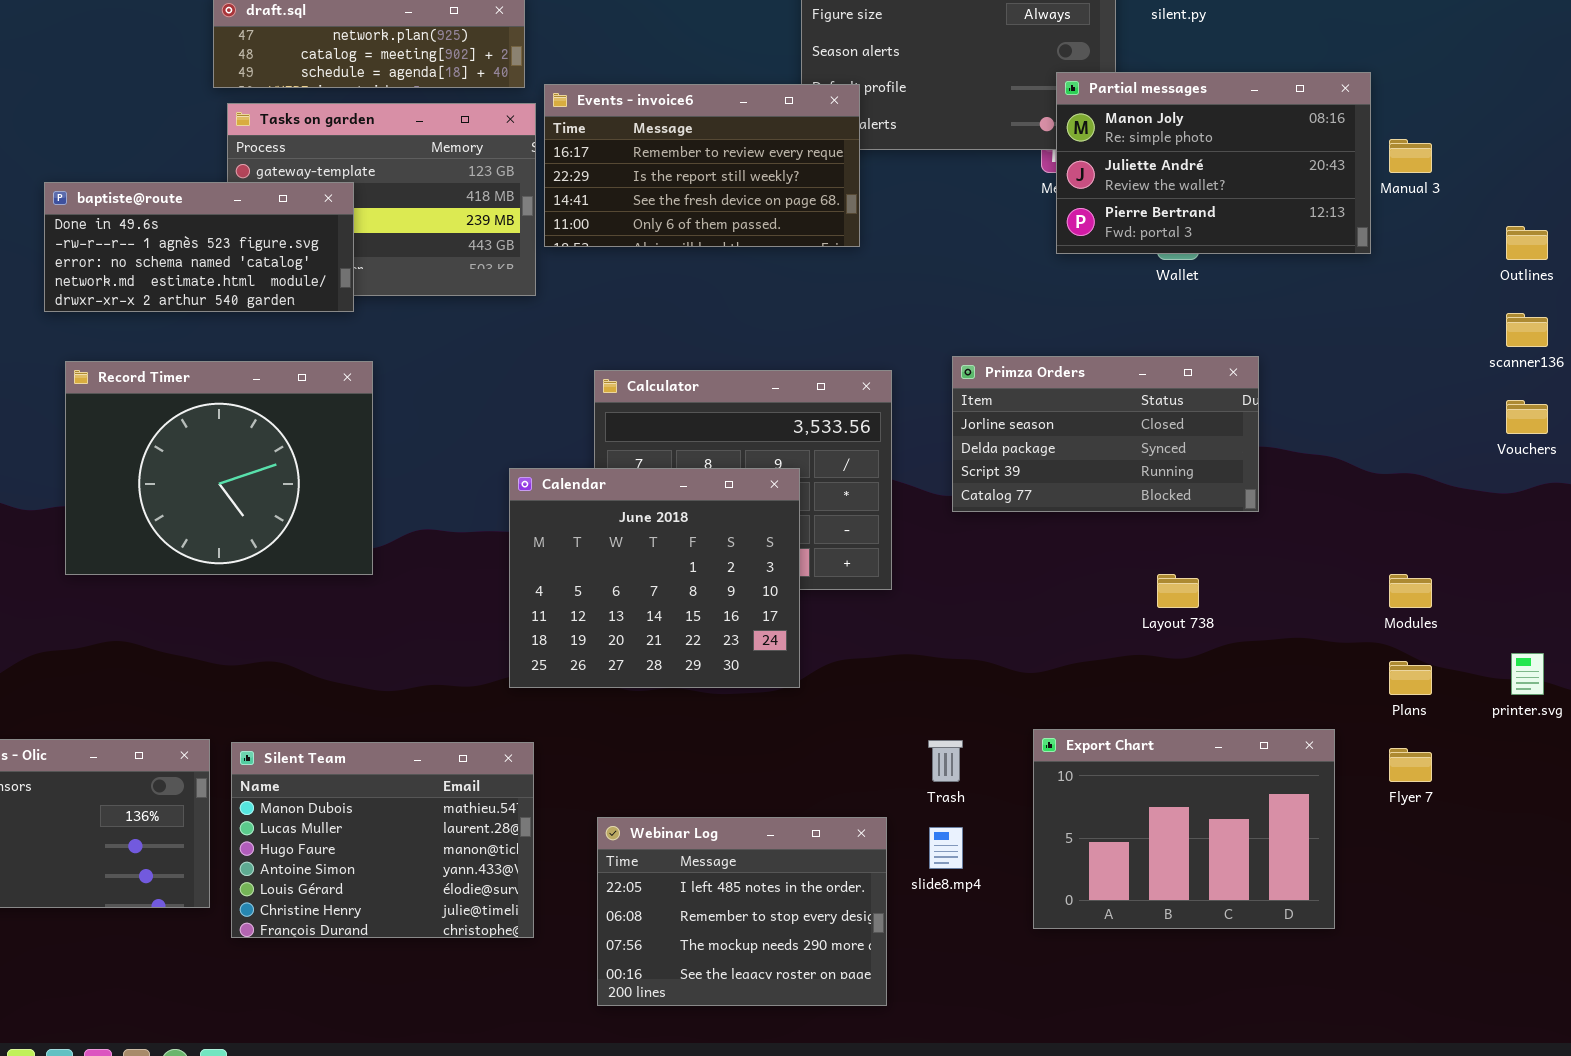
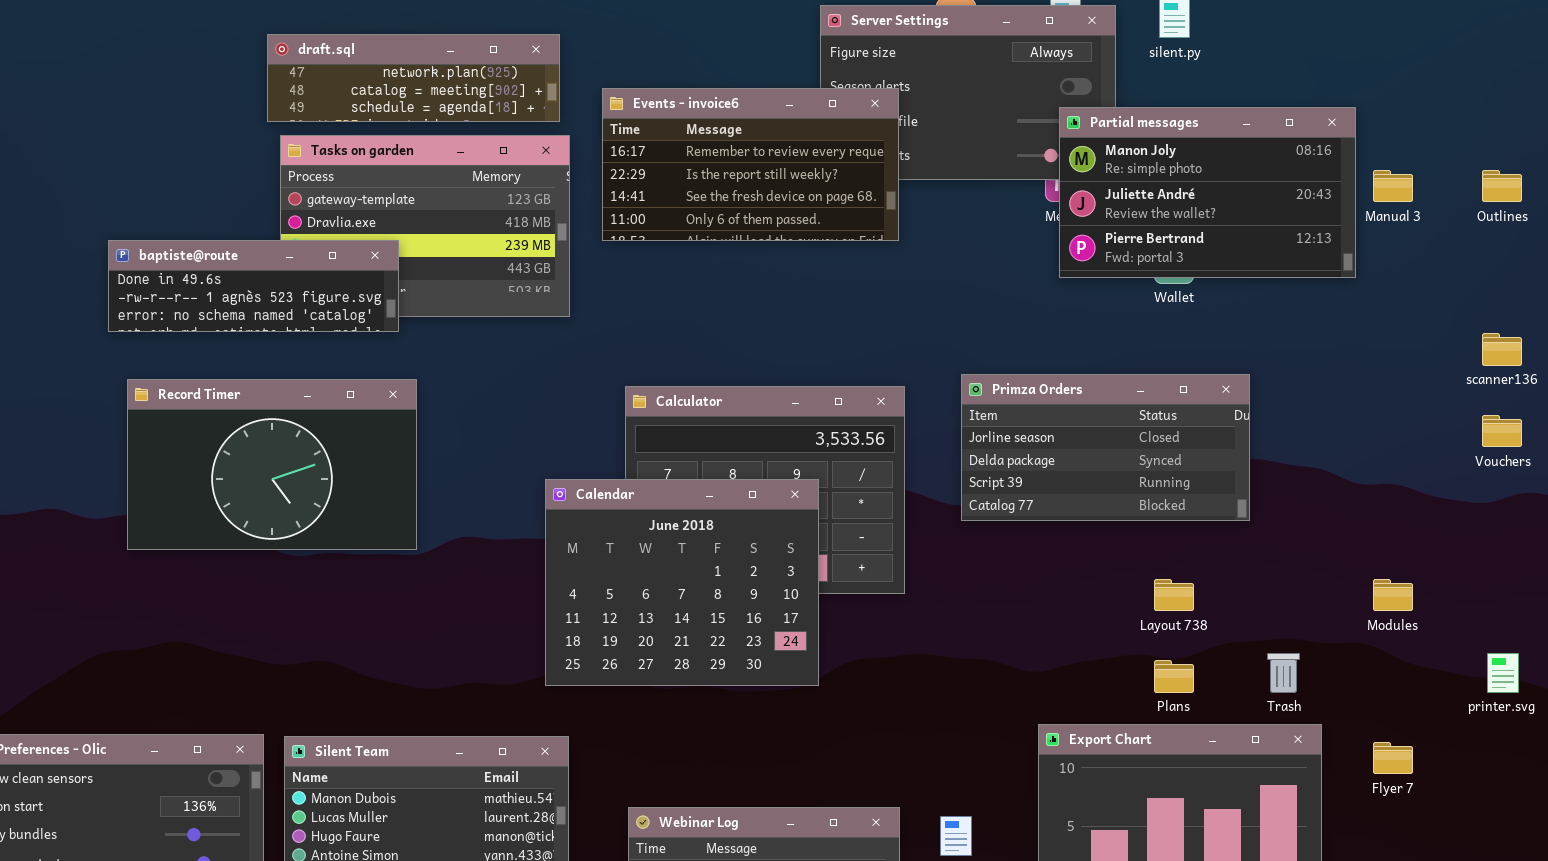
Events - invoice6: [544,84,860,247] -> [602,88,899,241], moved
baptiste@route: [44,182,354,312] -> [108,240,399,332], resized
Outlines: [1506,226,1548,260] -> [1482,170,1522,202], moved
Record Timer: [65,361,373,575] -> [127,379,417,550], resized
Plans: [1389,661,1432,695] -> [1154,660,1194,693], moved
Trash: [928,740,963,782] -> [1267,653,1300,693], moved

